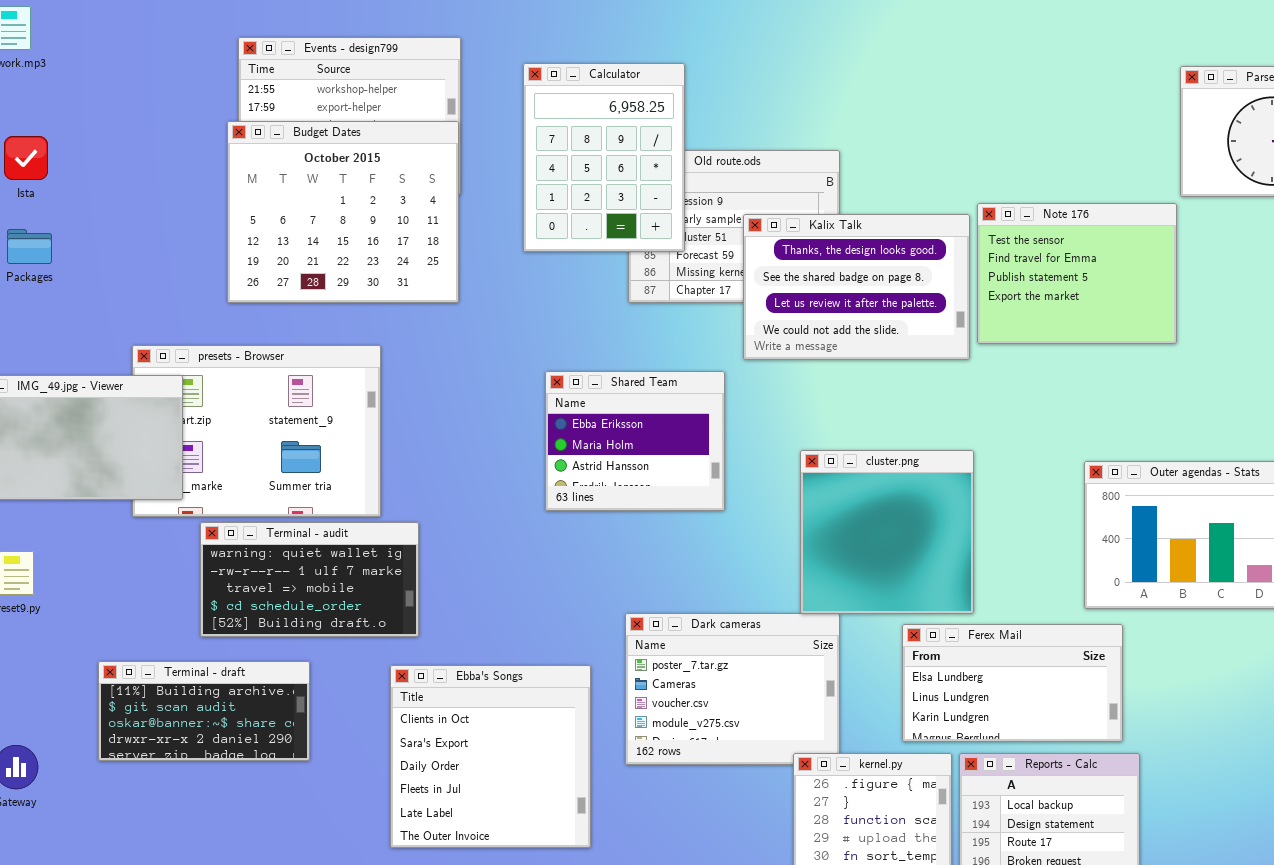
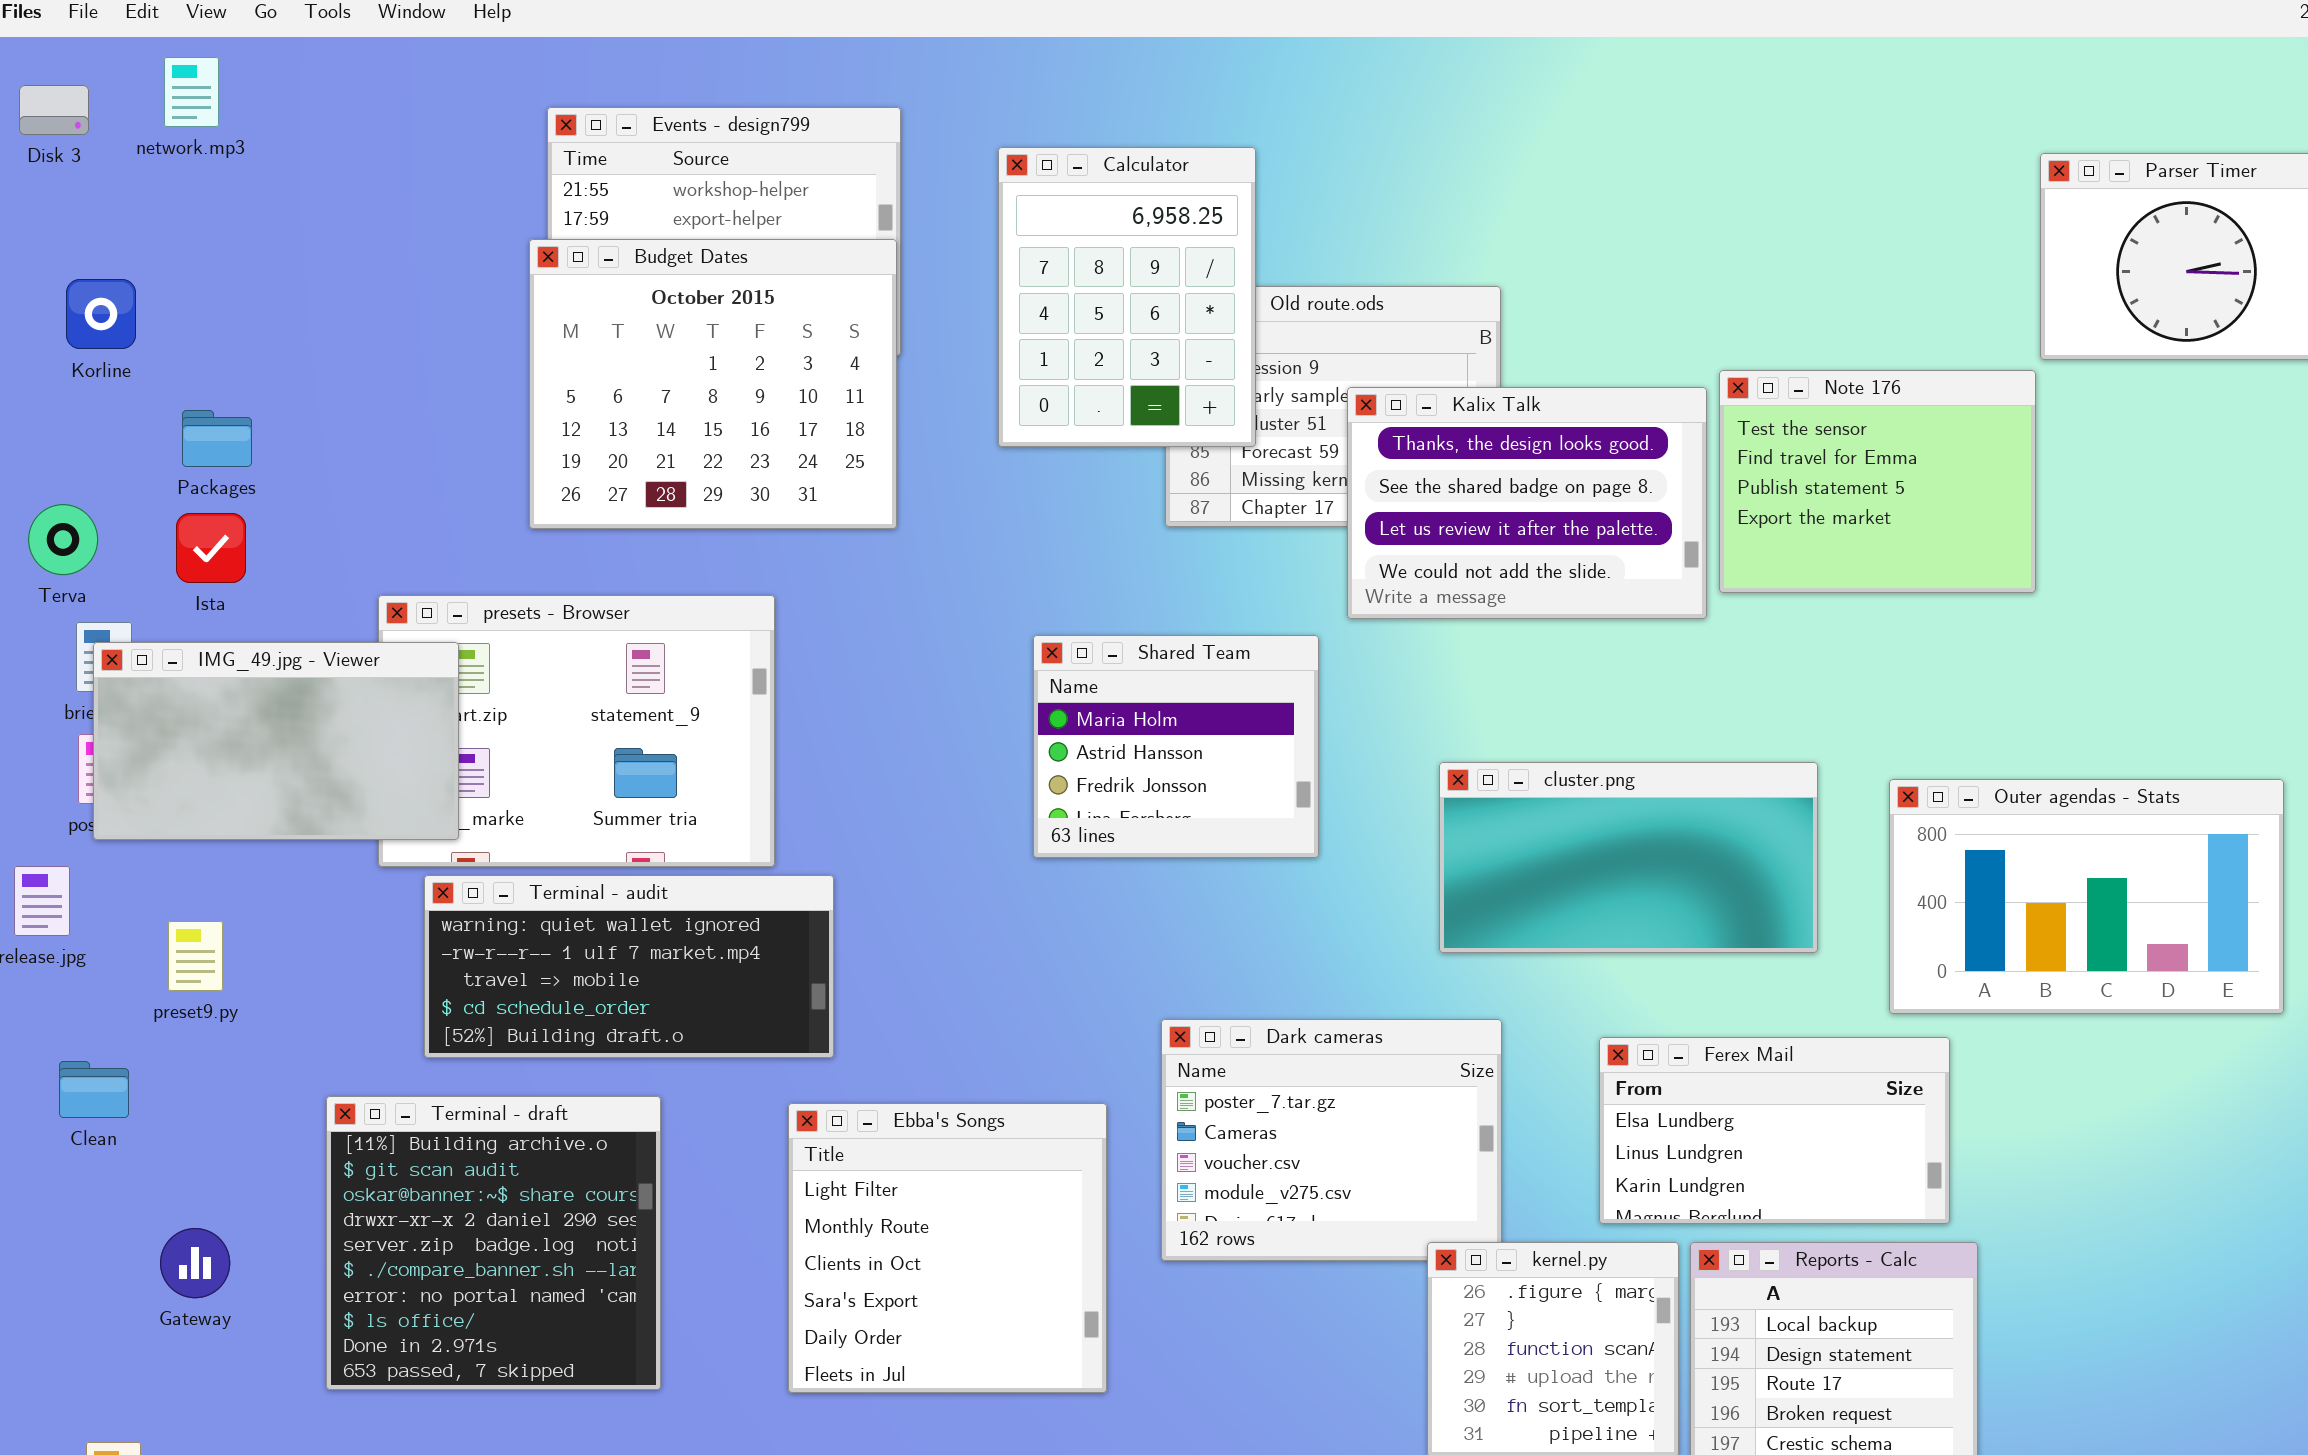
Ista: [4,136,48,180] -> [176,513,246,583], moved
Shared Team: [545,371,725,511] -> [1033,635,1319,858], scrolled down 1 row
cluster.png: [800,450,974,614] -> [1439,762,1818,953], resized
Terminal - audit: [200,522,419,637] -> [424,875,834,1058], resized
Terminal - draft: [98,661,310,761] -> [326,1096,661,1390], resized
Ebba's Songs: [390,665,591,848] -> [788,1103,1107,1393], scrolled up 2 rows

